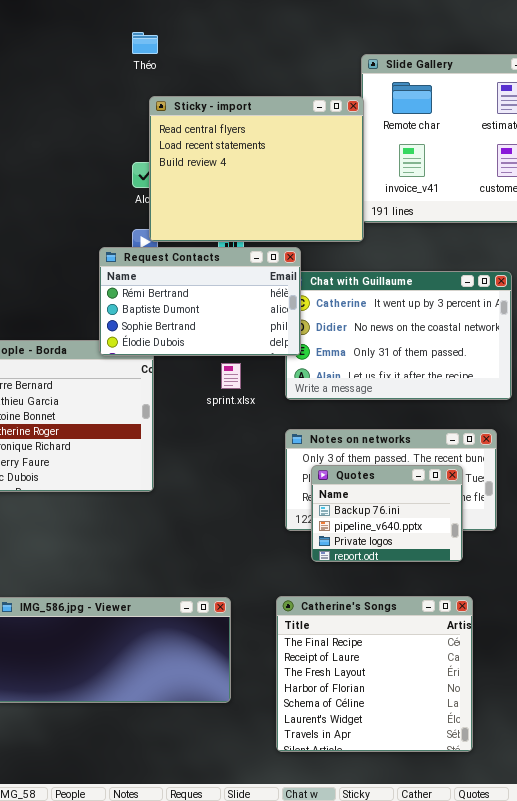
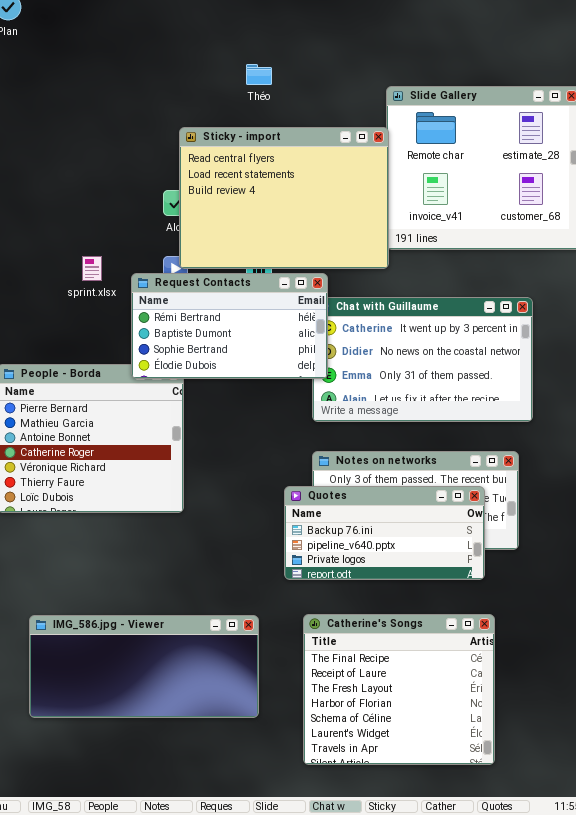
Théo: [132,32,158,54] -> [246,64,272,85], moved
sprint.xlsx: [221,363,241,389] -> [82,256,102,281], moved
Quotes: [311,465,463,562] -> [284,486,485,580], resized

